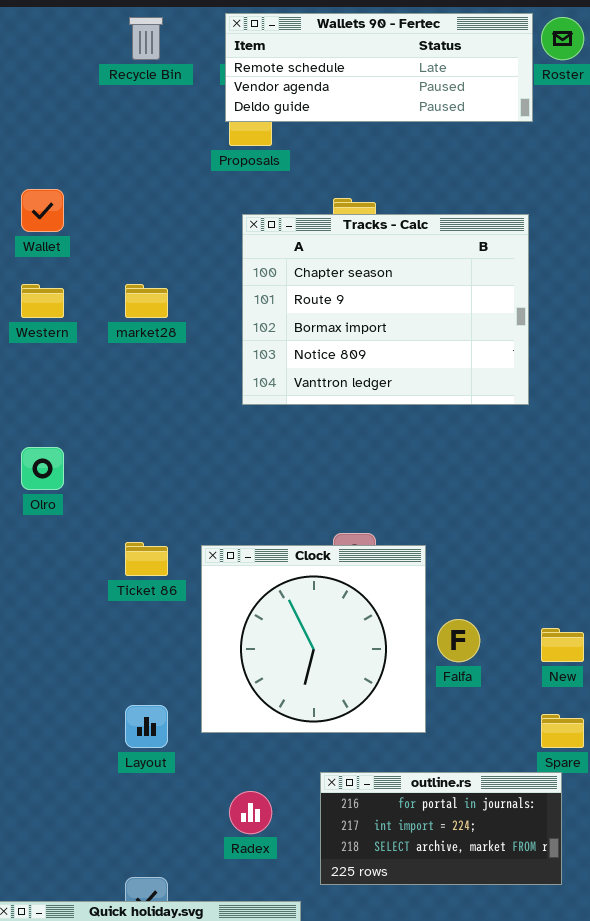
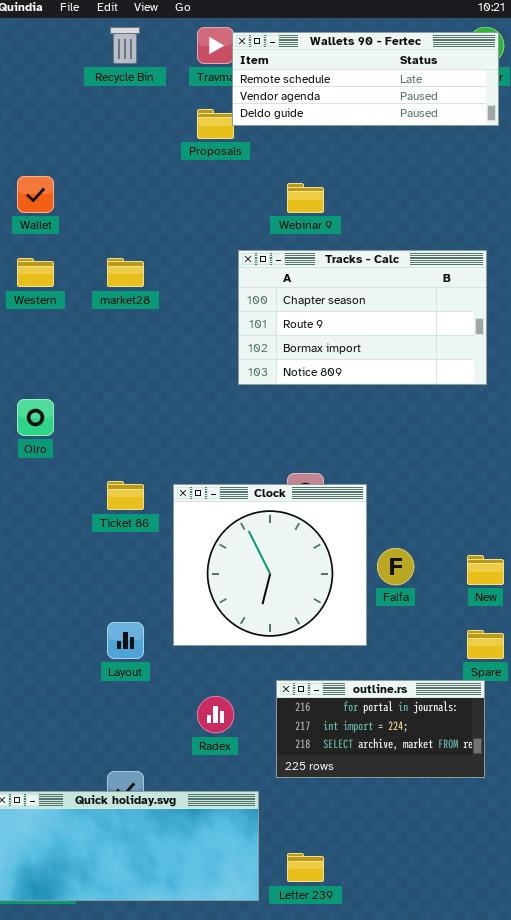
Wallets 90 - Fertec: [225,13,533,122] -> [232,32,499,126], moved
Tracks - Calc: [242,214,529,405] -> [238,250,487,385], moved, resized

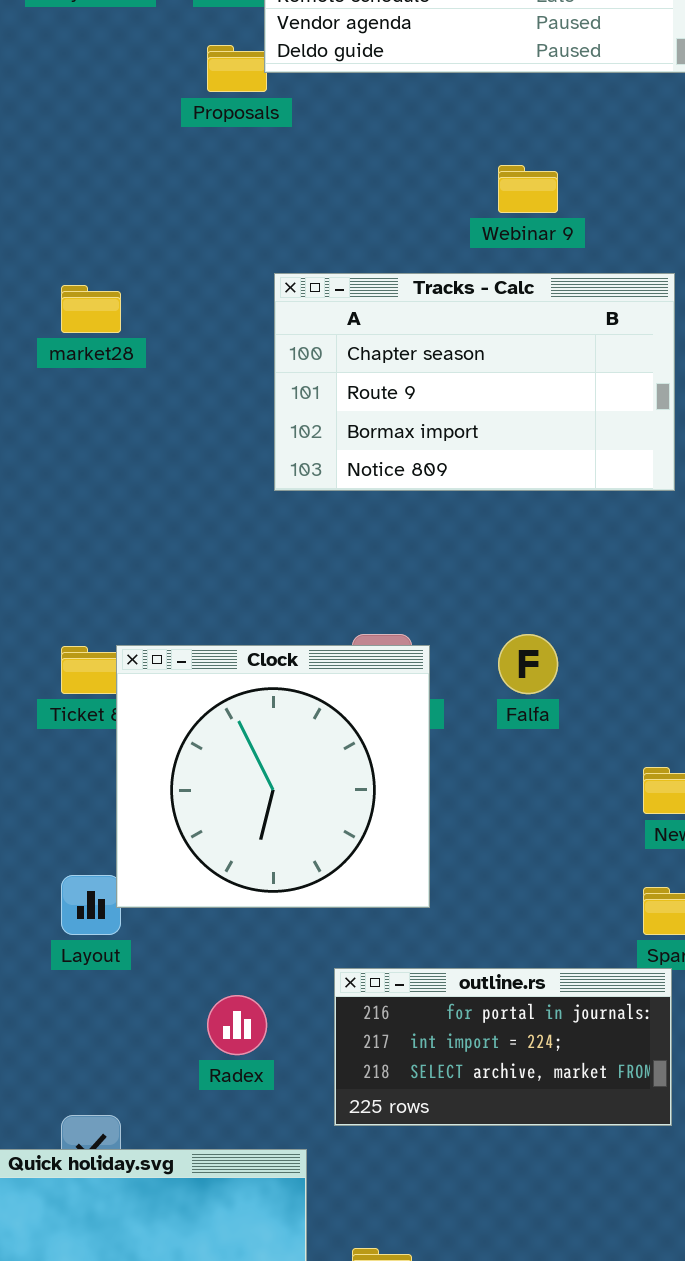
Webinar 9: [287,183,324,213] -> [498,165,558,213], moved
Clock: [173,484,367,646] -> [116,645,430,908], moved
Falfa: [377,548,414,585] -> [498,634,558,694], moved

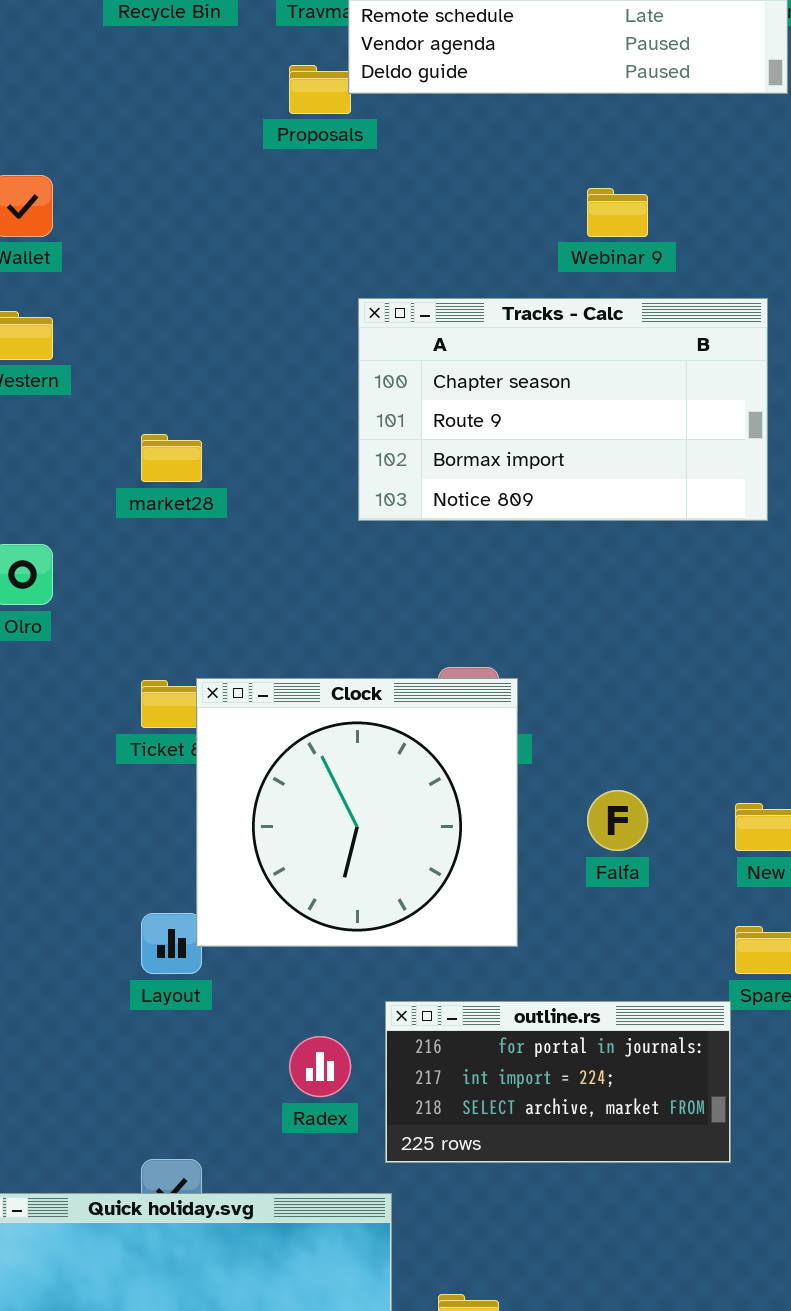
market28: [61,285,121,333] -> [141,434,202,482], moved
Falfa: [498,634,558,694] -> [587,790,648,851], moved
outline.rs: [334,968,672,1126] -> [385,1001,731,1163], moved

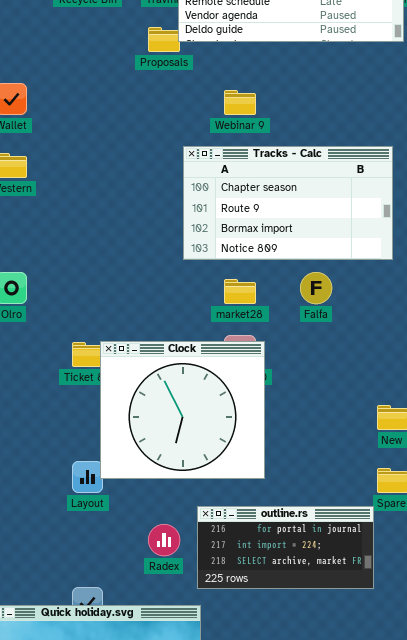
Webinar 9: [587,188,648,237] -> [224,90,256,115], moved
market28: [141,434,202,482] -> [224,279,256,304], moved
Falfa: [587,790,648,851] -> [300,272,332,304], moved

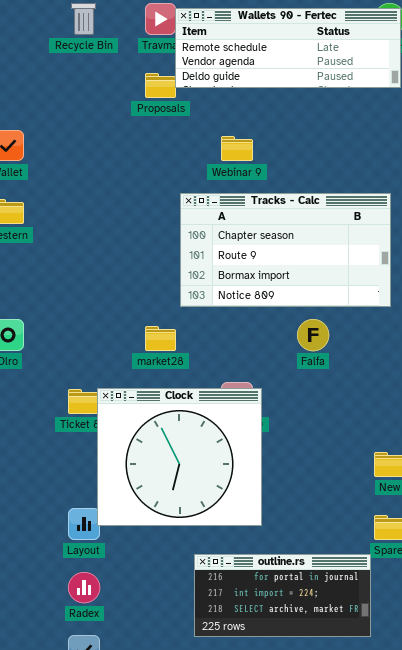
market28: [224,279,256,304] -> [145,326,176,351], moved
Radex: [148,524,180,556] -> [68,572,100,603], moved

